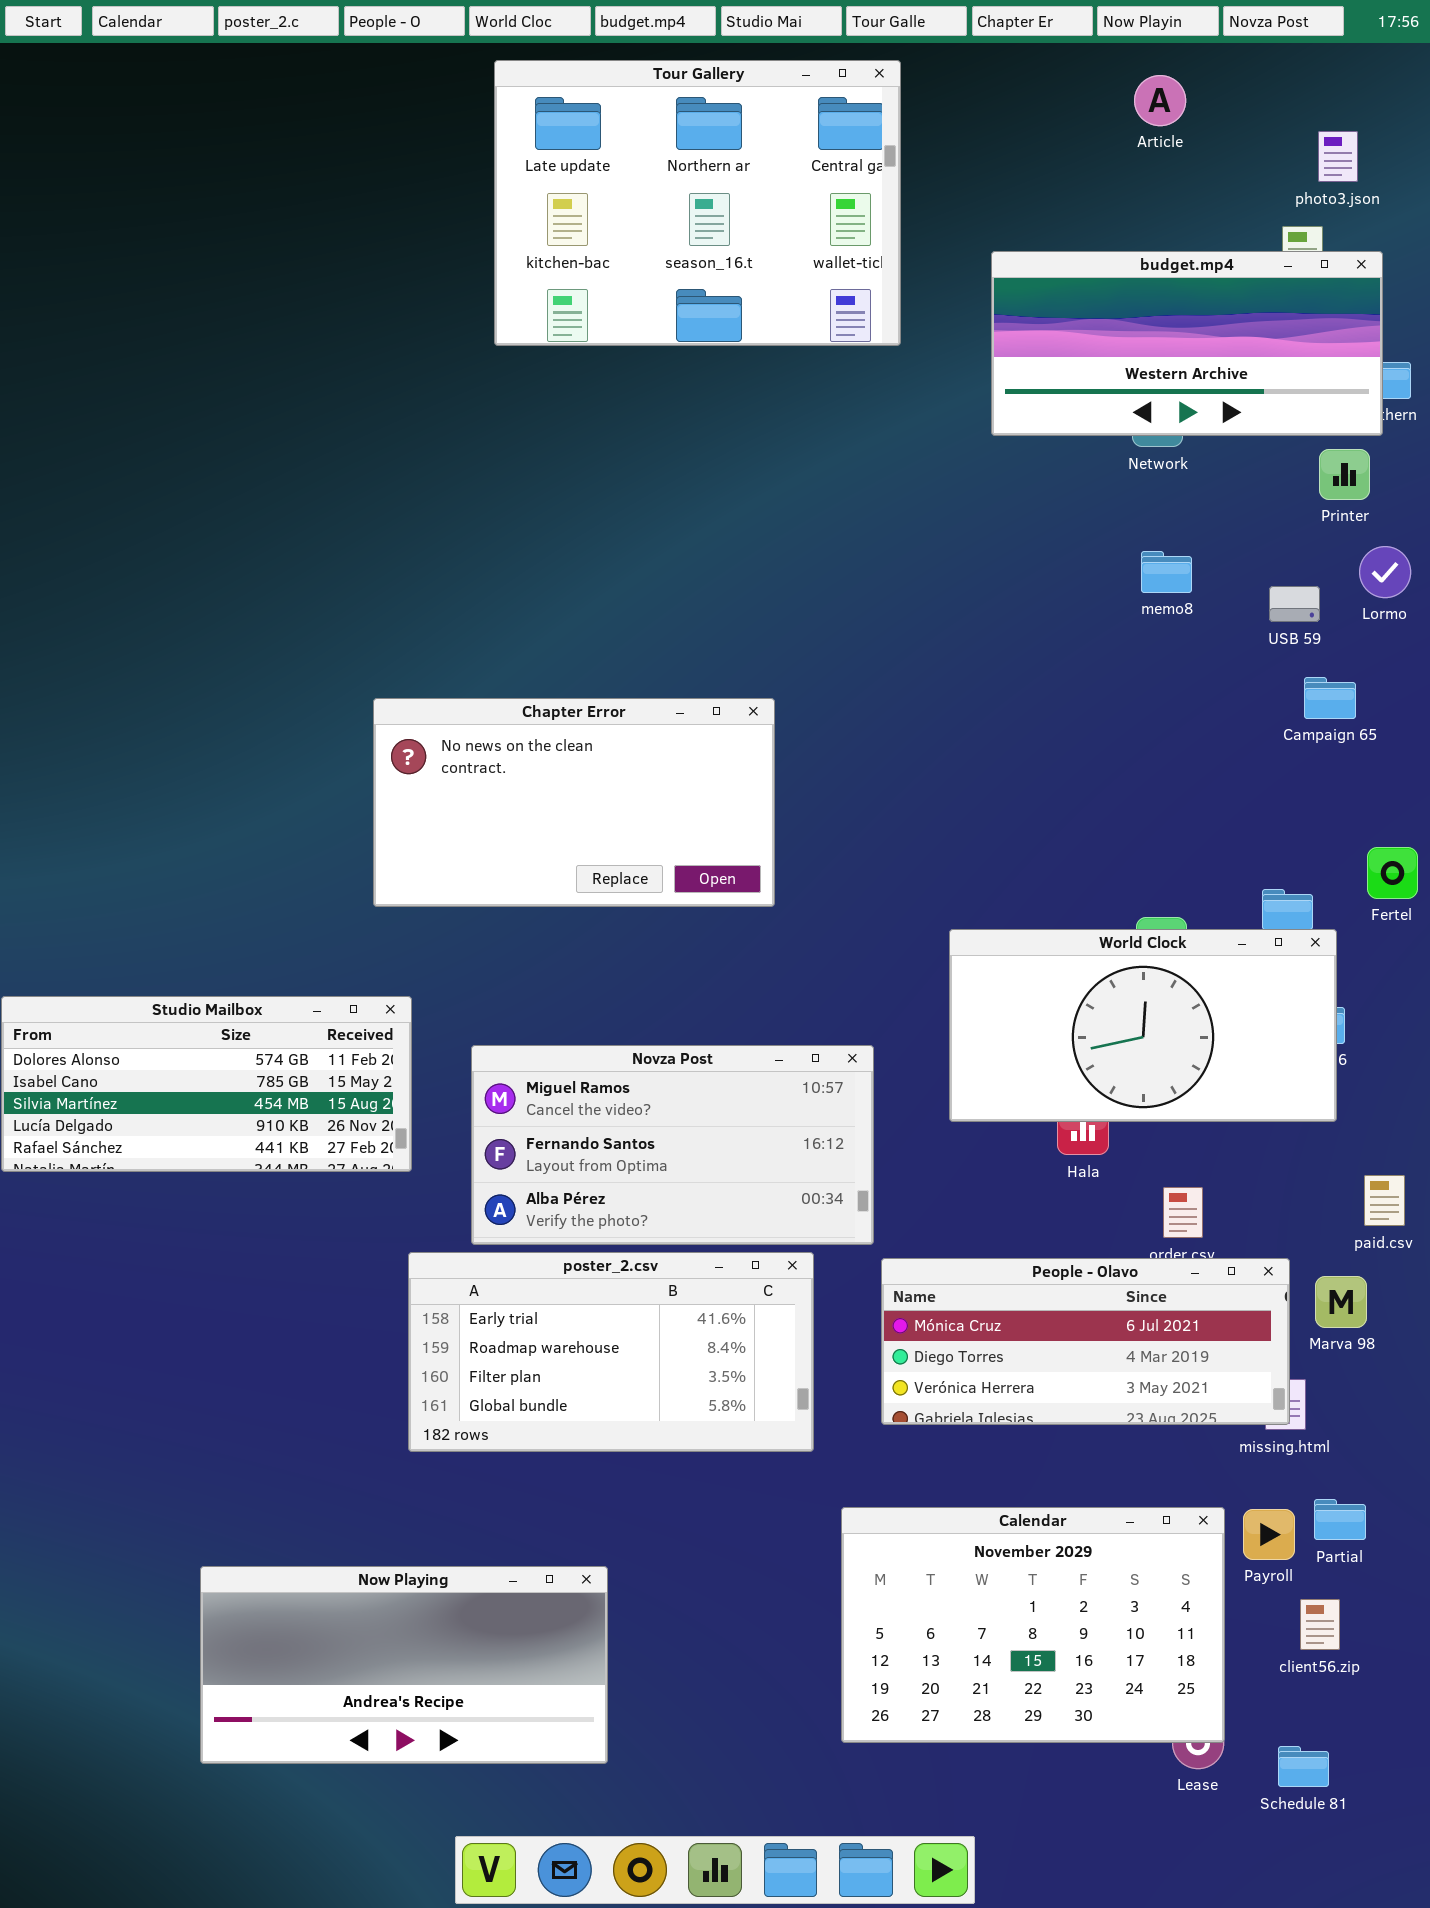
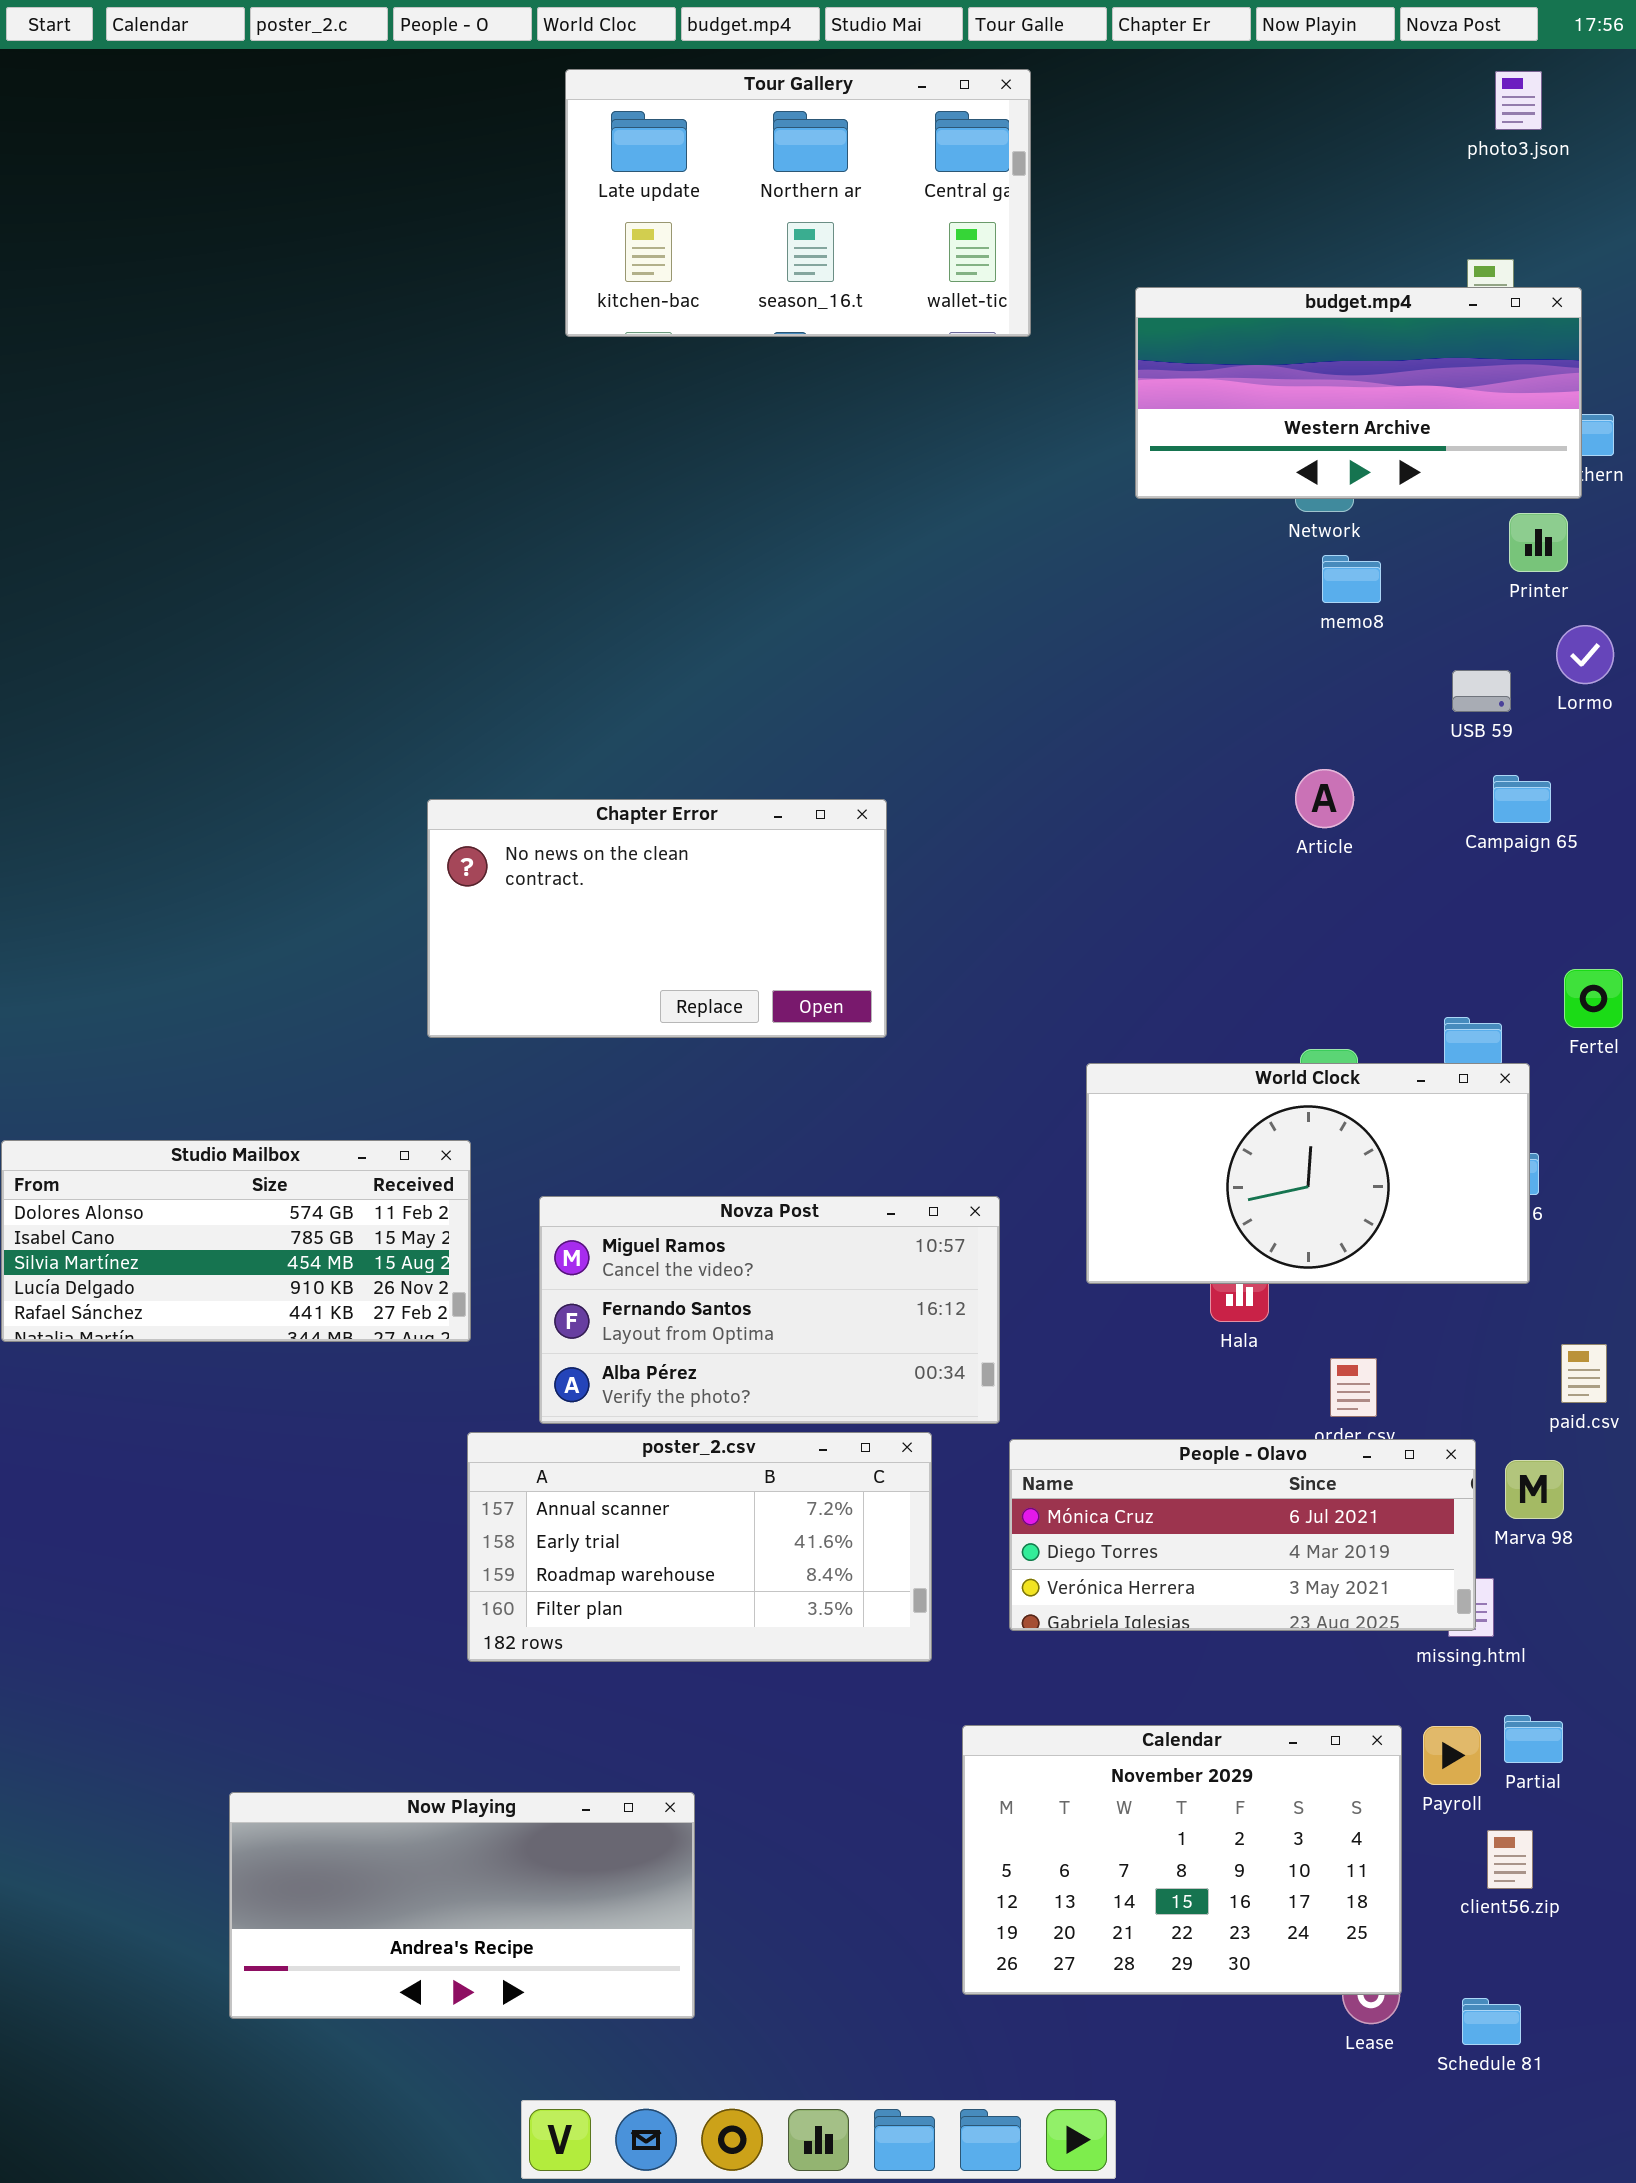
Tour Gallery: [494,60,901,346] -> [565,69,1031,337], resized
Article: [1134,75,1186,126] -> [1295,769,1354,828], moved
photo3.json: [1318,131,1358,182] -> [1495,71,1542,130], moved
memo8: [1141,551,1192,593] -> [1322,555,1381,603], moved
poster_2.csv: [408,1252,814,1452] -> [467,1432,932,1662], scrolled up 1 row

